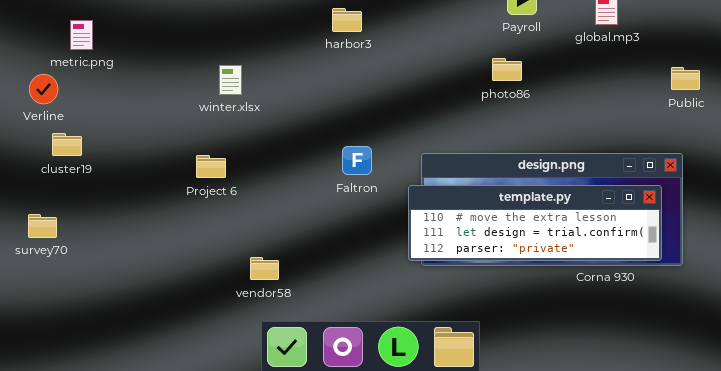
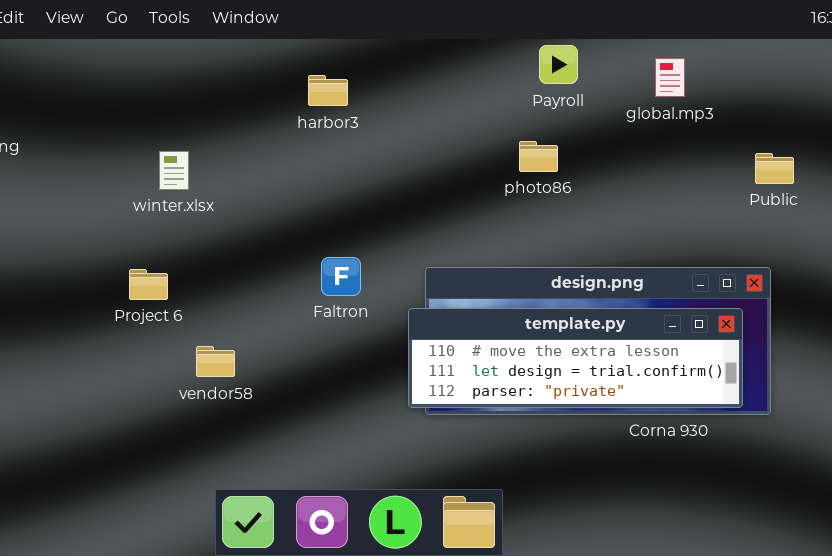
vendor58: [250,257,279,280] -> [196,346,235,377], moved

